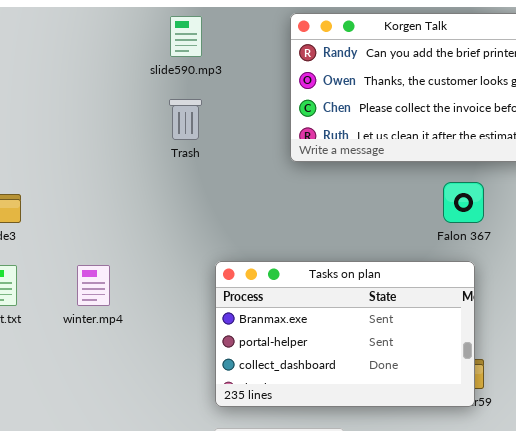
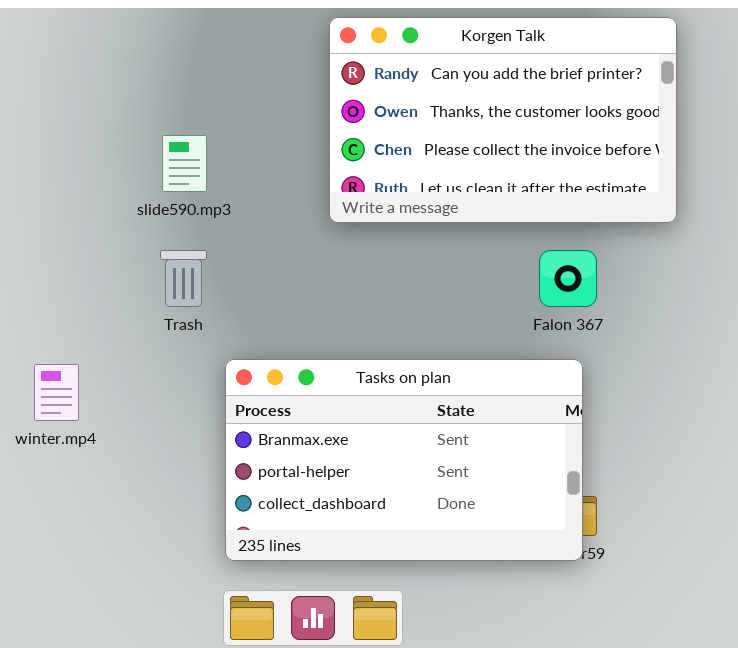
slide590.mp3: [170,16,202,57] -> [162,135,207,192], moved
Trash: [169,99,202,140] -> [160,250,207,307], moved

